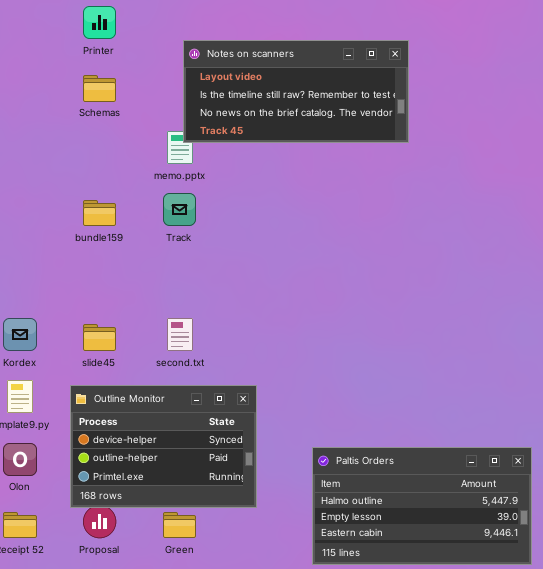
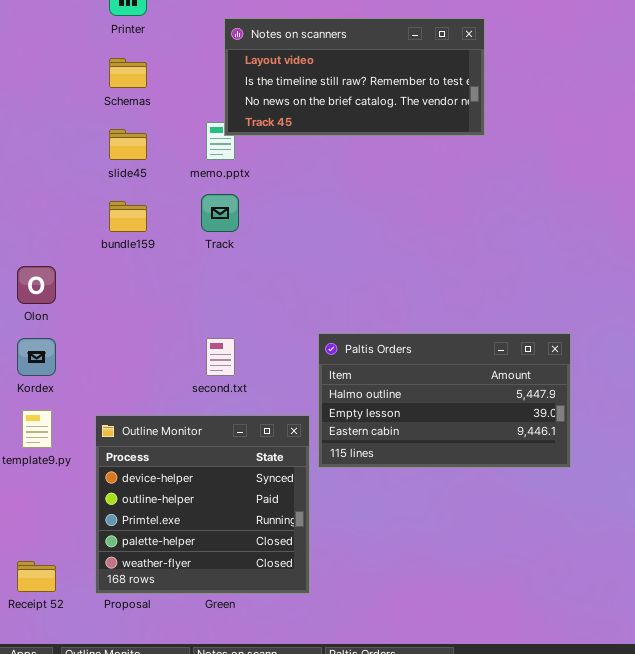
slide45: [83,324,116,351] -> [109,129,147,160], moved
Outline Monitor: [70,385,257,508] -> [95,415,310,594], resized
Olon: [3,443,37,476] -> [17,266,56,304], moved
Paltis Orders: [312,447,532,565] -> [318,333,571,468], moved

